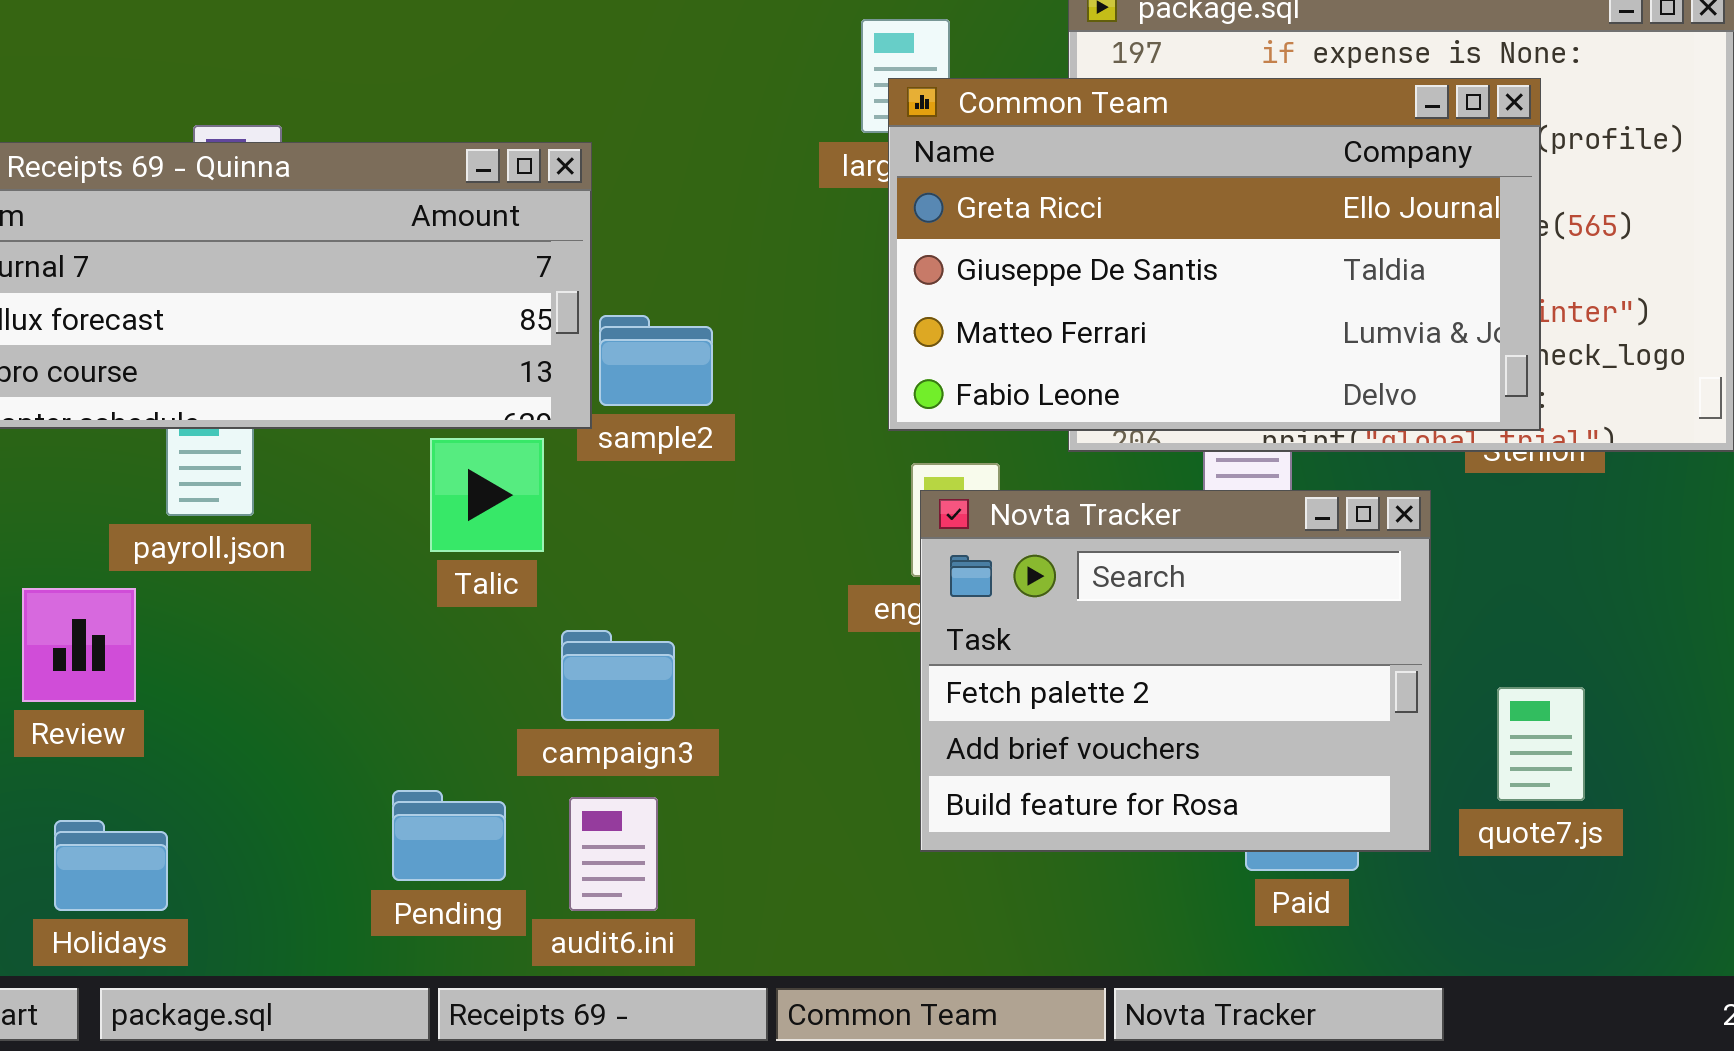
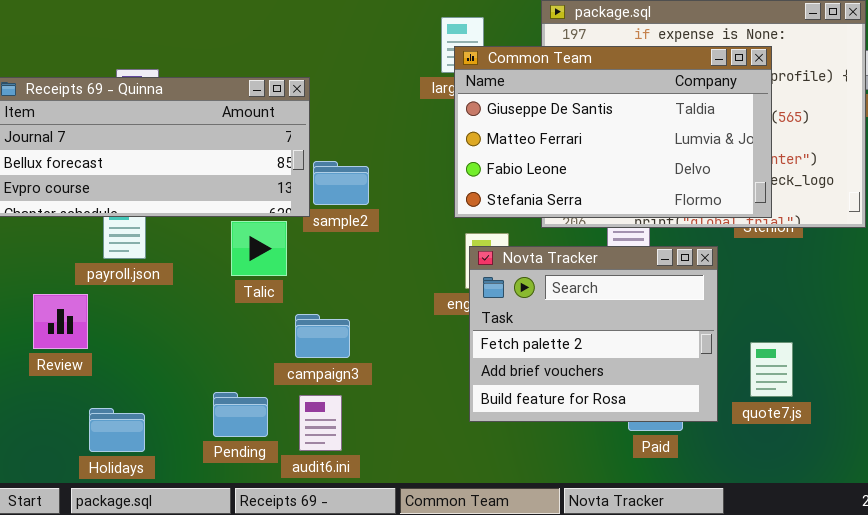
Common Team: [888,78,1541,431] -> [454,46,772,218], scrolled down 1 row
Holidays: [54,820,168,911] -> [89,408,145,452], moved

